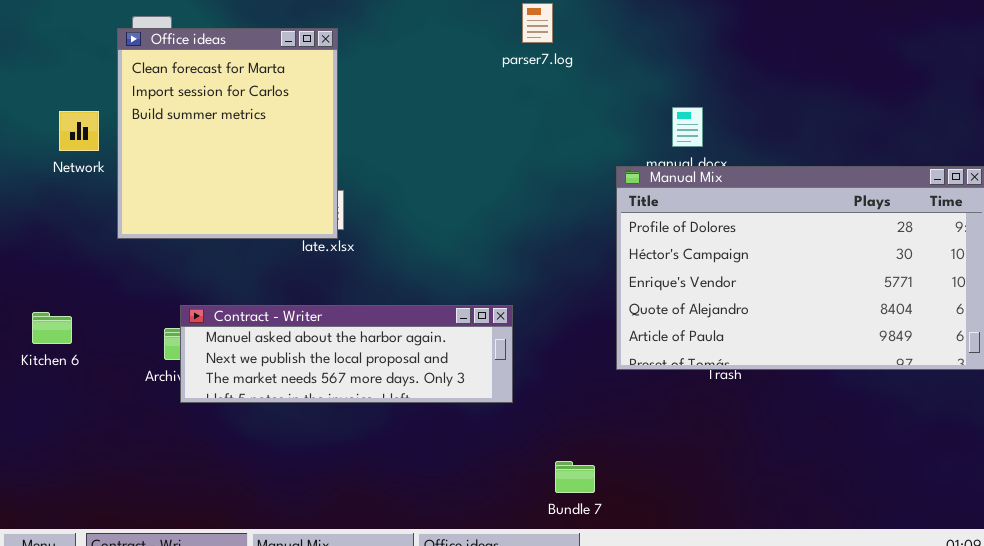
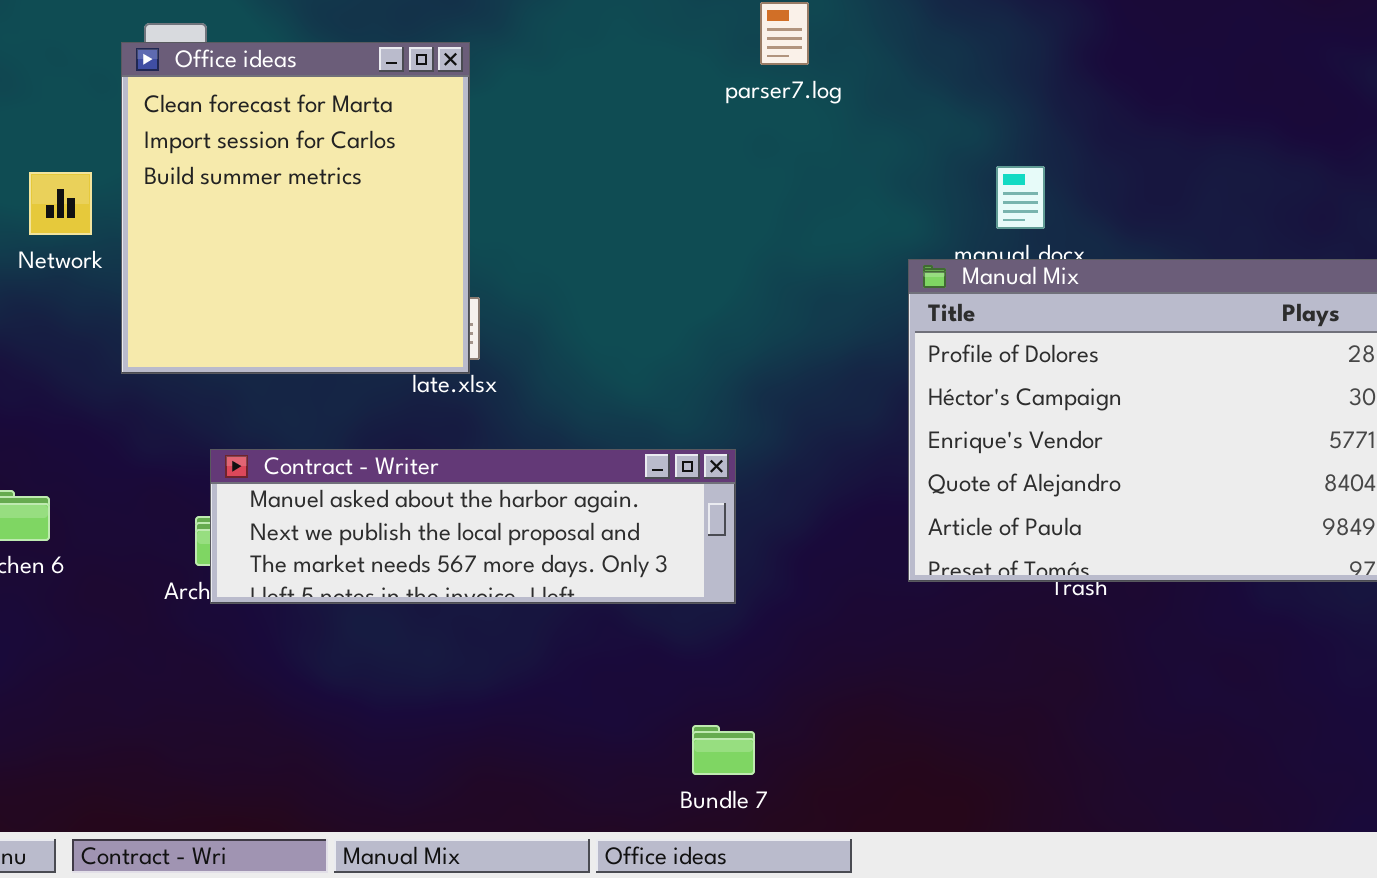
Contract - Writer: [180,305,513,403] -> [210,449,736,604], moved
Bundle 7: [555,461,595,493] -> [692,725,755,775], moved

